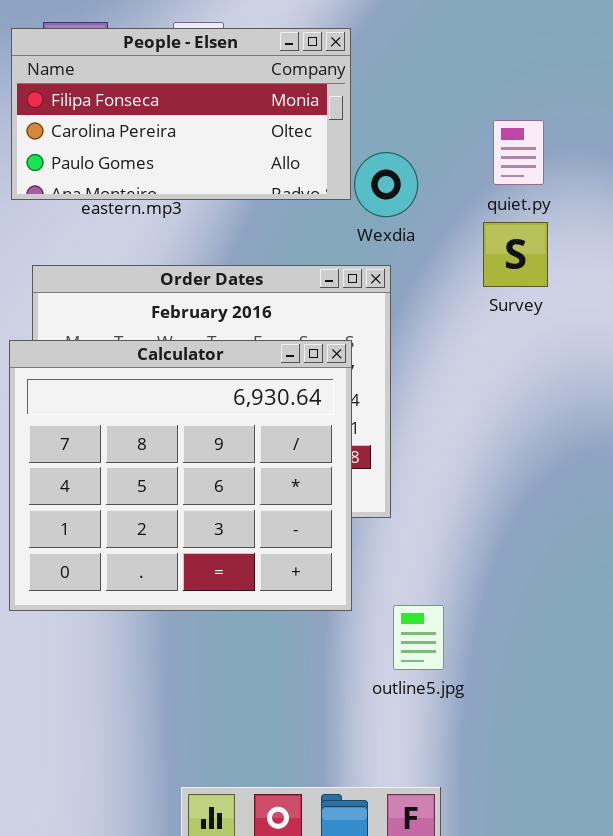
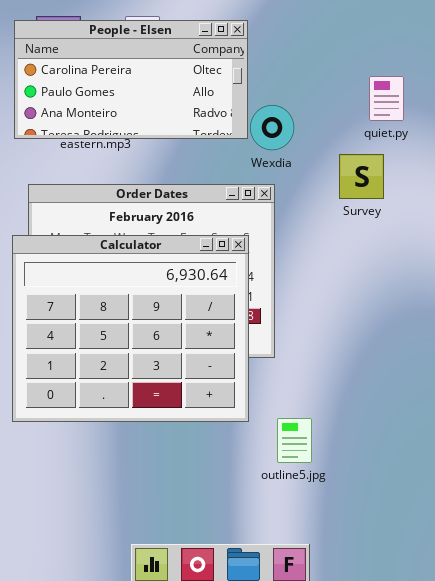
People - Elsen: [11,28,351,200] -> [14,20,248,139], scrolled down 1 row
quiet.py: [493,120,544,185] -> [369,76,404,121], moved

